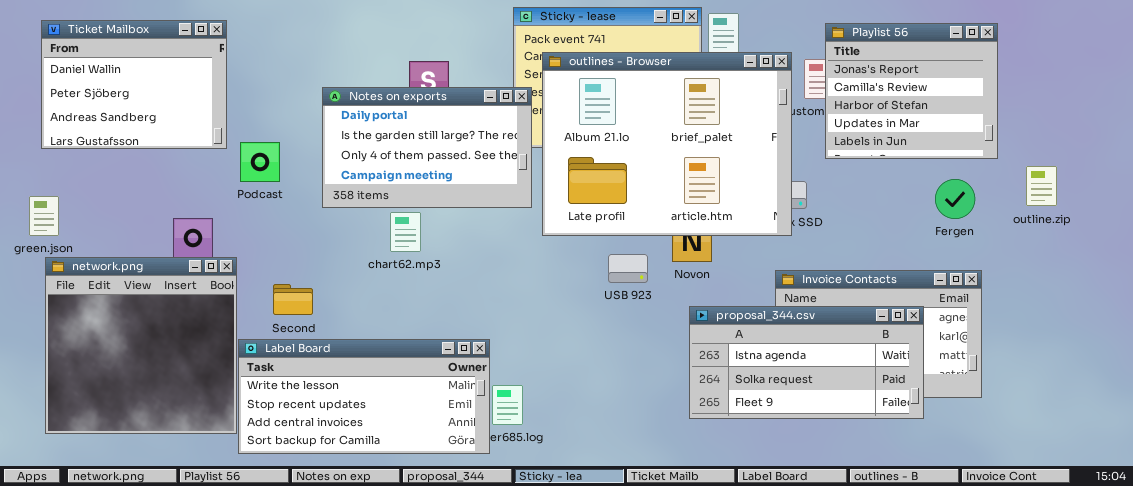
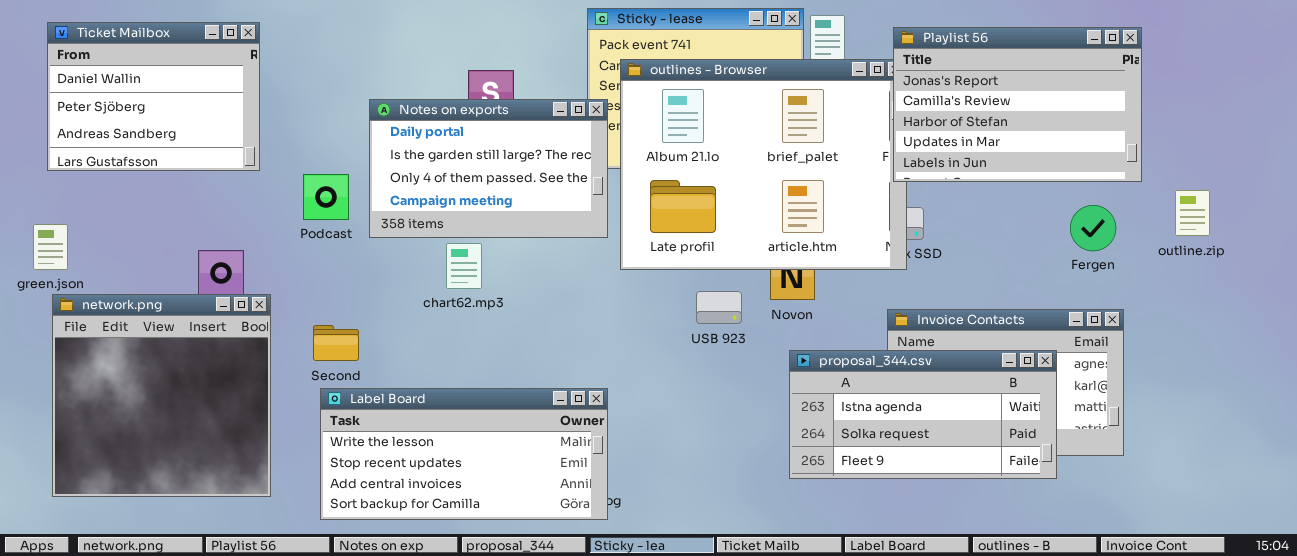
Playlist 56: [825,23,998,159] -> [893,27,1142,182], resized
Podcast: [240,142,280,182] -> [303,174,349,220], moved
Label Board: [238,339,490,454] -> [320,388,608,520], moved

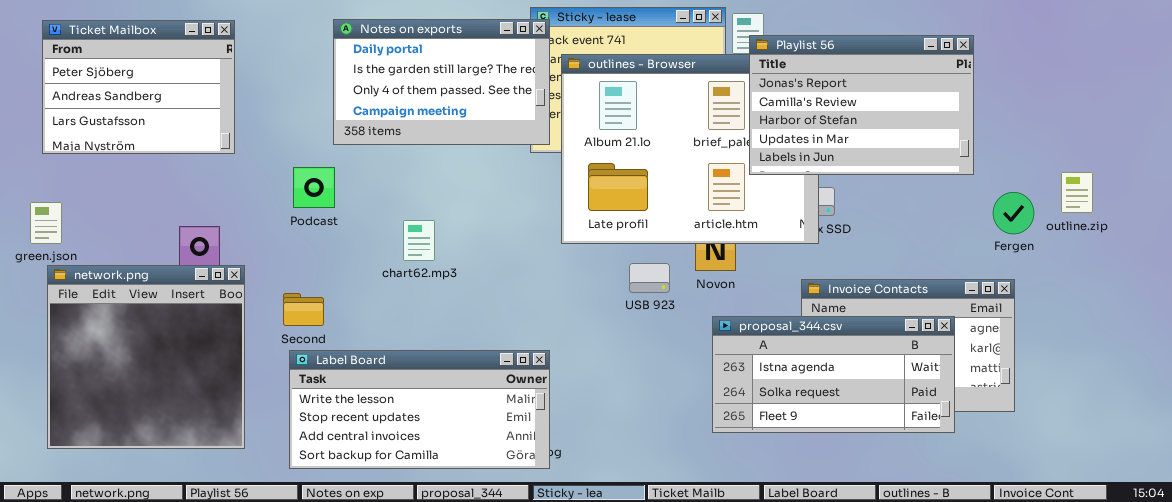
Ticket Mailbox: [47,22,260,171] -> [42,20,235,154], scrolled down 1 row
Playlist 56: [893,27,1142,182] -> [749,35,974,175], moved
Notes on exports: [369,99,608,238] -> [333,19,550,145], moved
Podcast: [303,174,349,220] -> [293,167,335,208], moved
Fergen: [1070,205,1116,251] -> [993,192,1034,234], moved

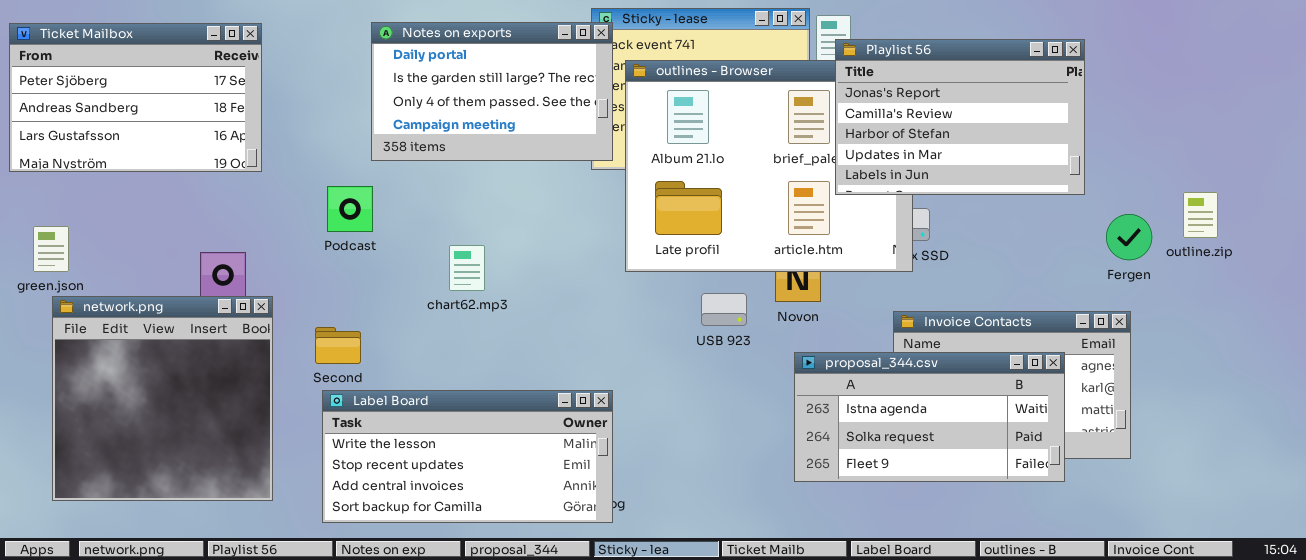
Ticket Mailbox: [42,20,235,154] -> [9,23,262,172], resized

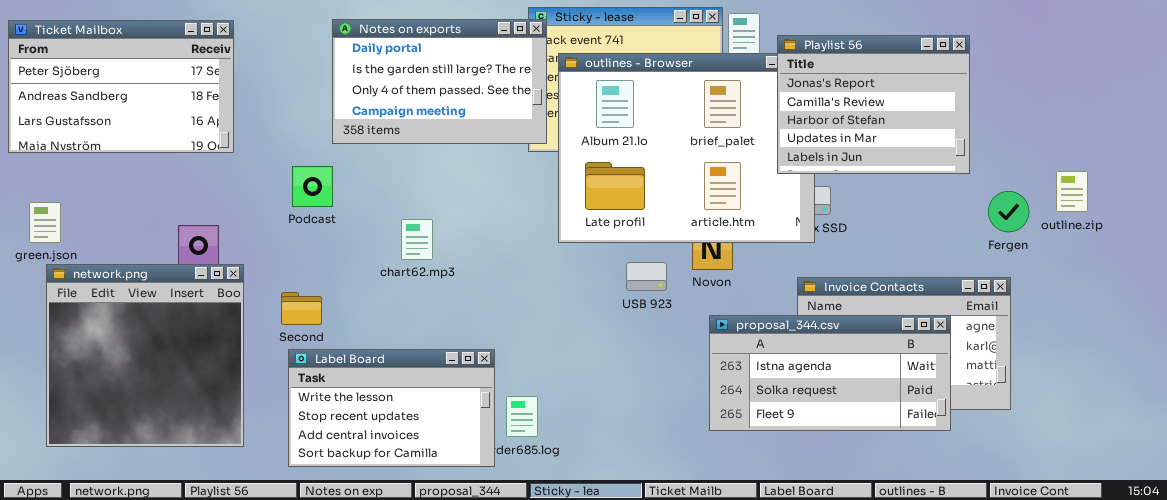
Playlist 56: [835,39,1085,195] -> [777,35,970,174], resized
Label Board: [322,390,613,523] -> [288,349,495,467], resized

